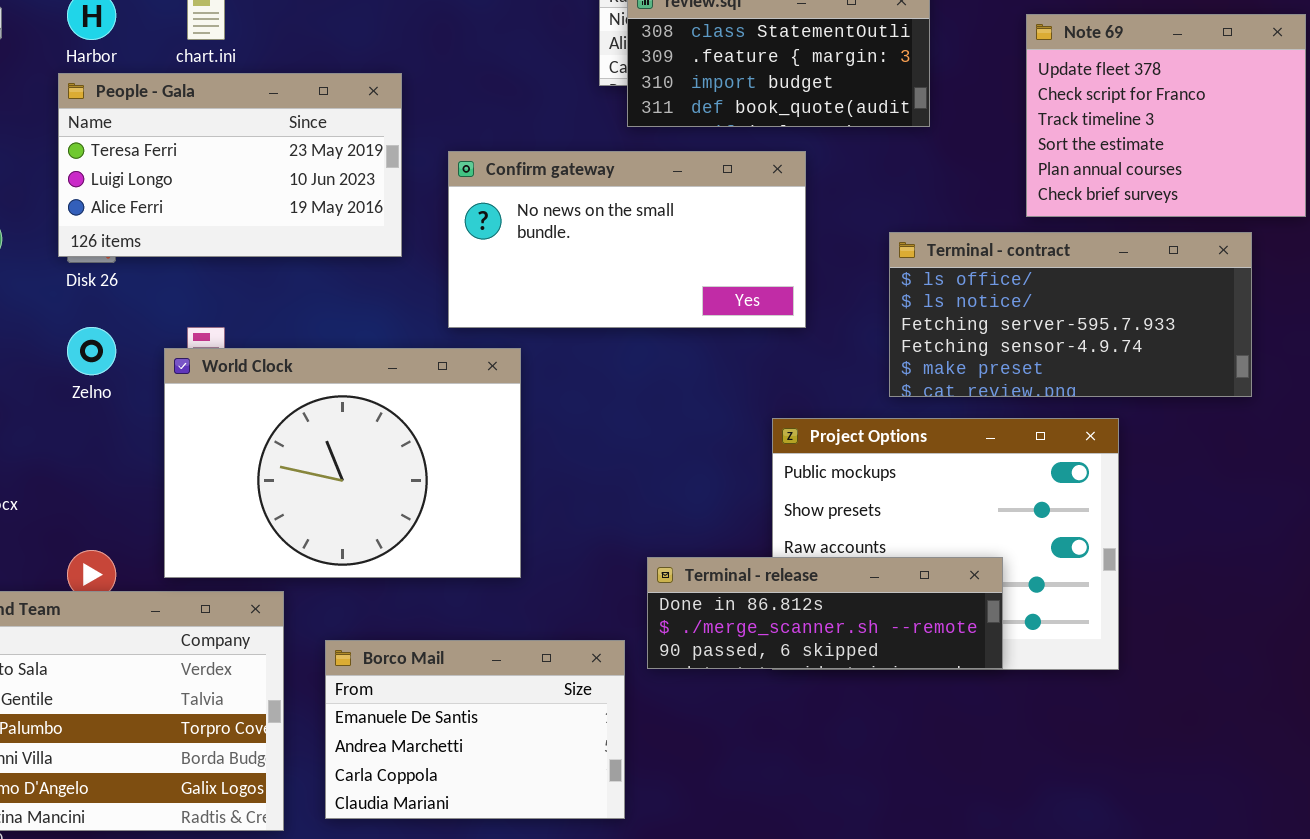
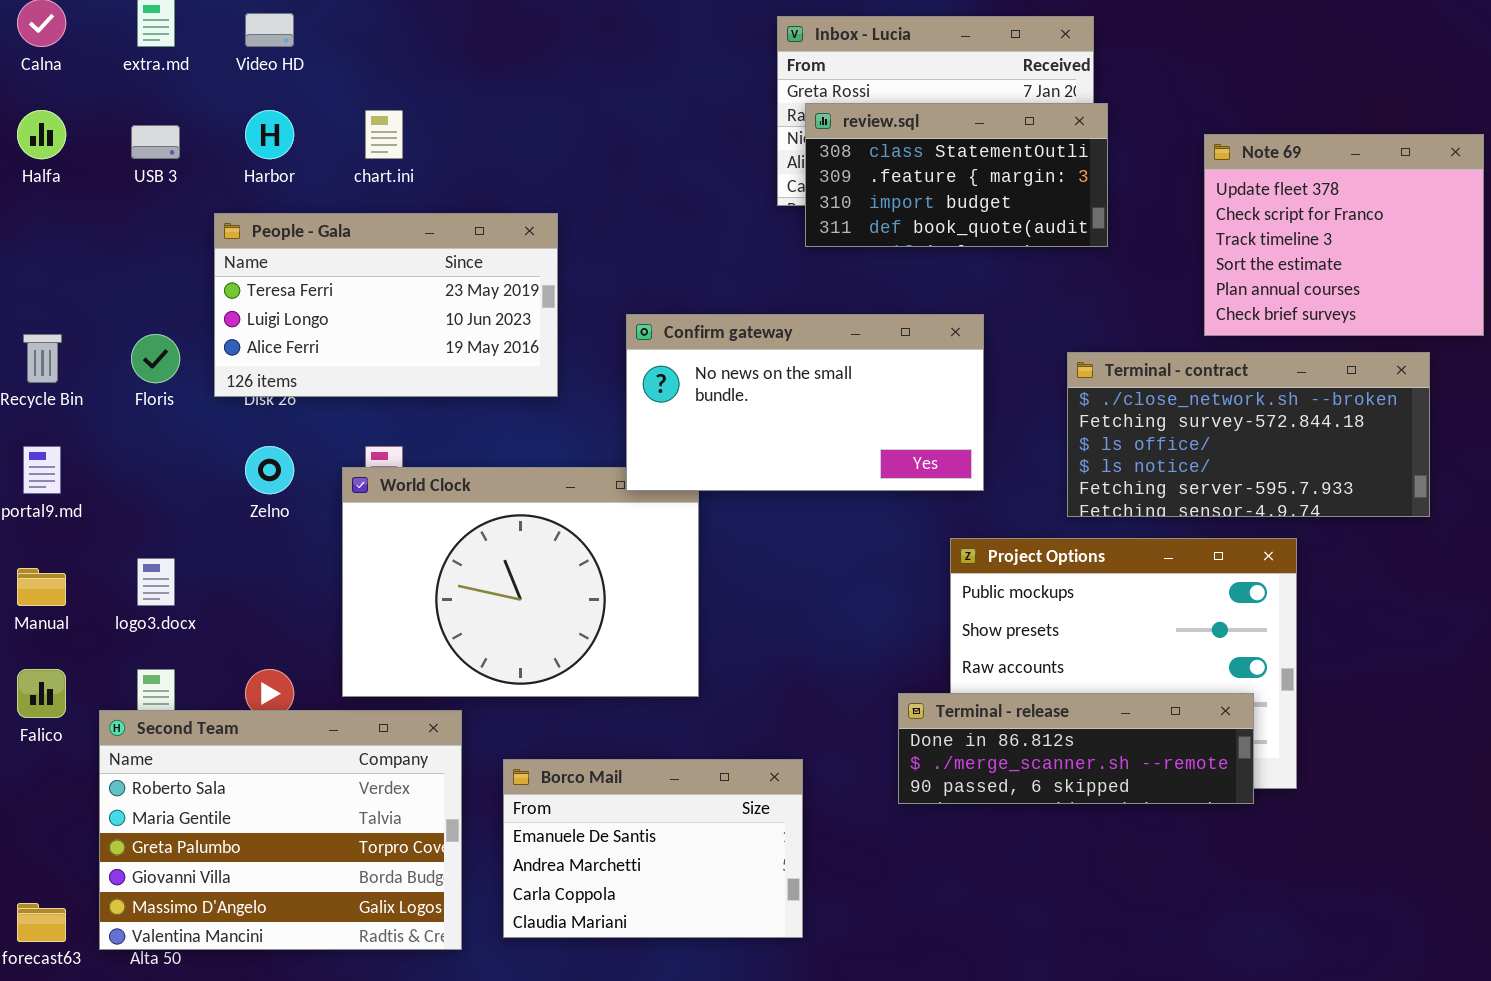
People - Gala: [58,73,402,257] -> [214,213,558,397], moved
Confirm gateway: [448,151,806,328] -> [626,314,984,491], moved
Terminal - contract: [889,232,1252,397] -> [1067,352,1430,517], scrolled up 2 rows
Terminal - release: [647,557,1003,669] -> [898,693,1254,804], moved

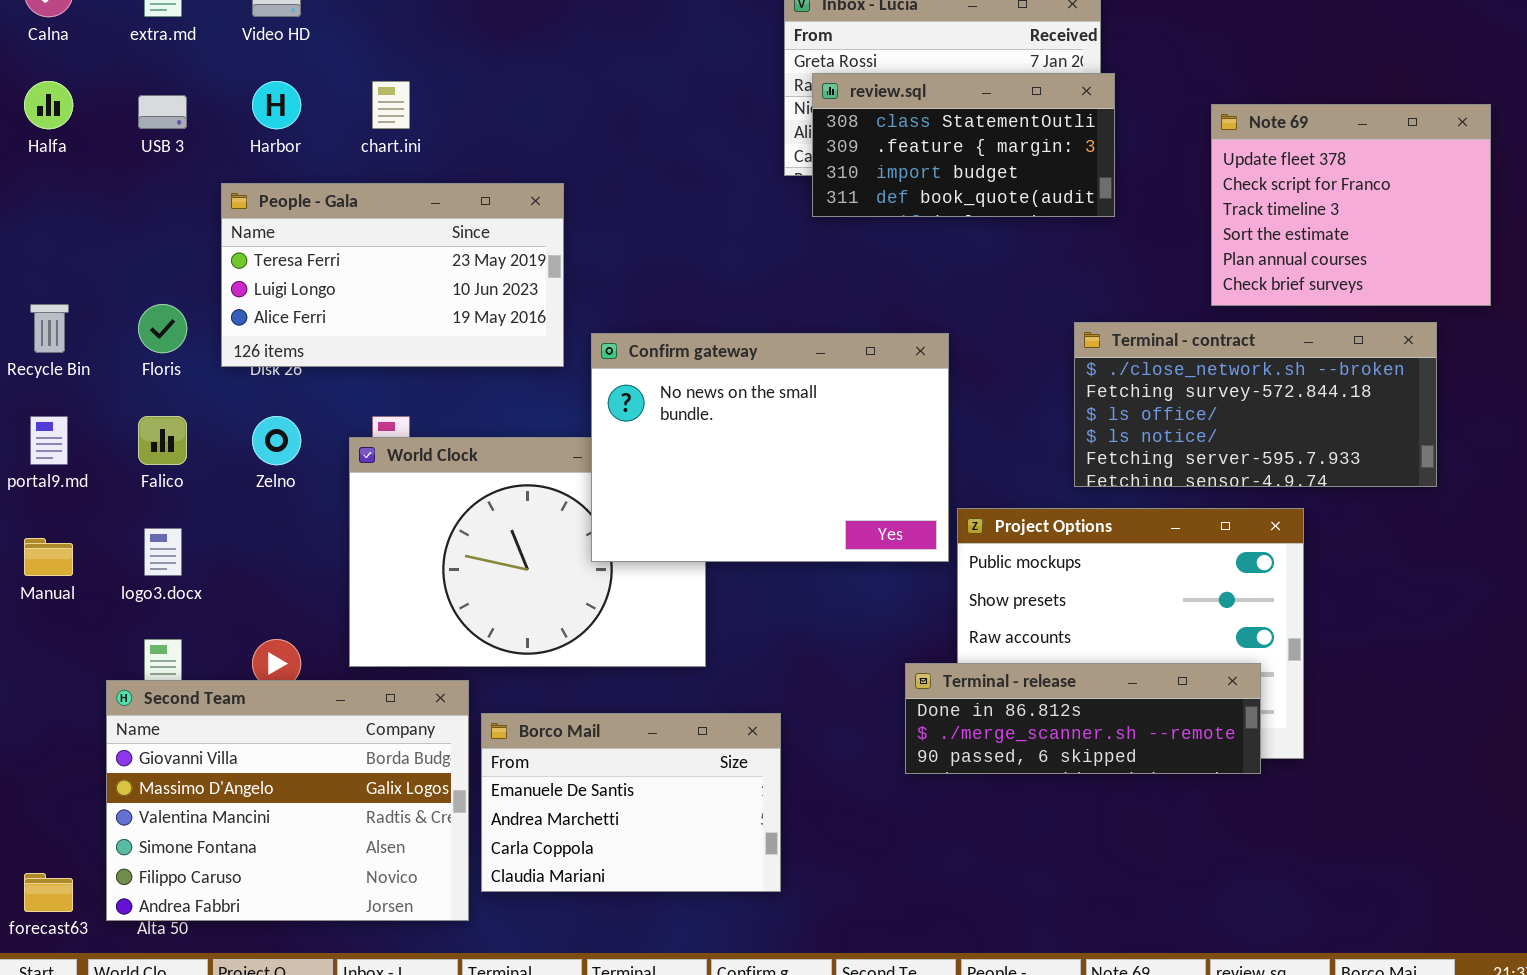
Confirm gateway: [626,314,984,491] -> [591,333,949,562], moved, resized
Falico: [17,669,66,718] -> [138,416,187,465], moved
Second Team: [99,710,462,950] -> [106,680,469,921], scrolled down 3 rows
Borco Mail: [503,759,803,938] -> [481,713,781,892], moved

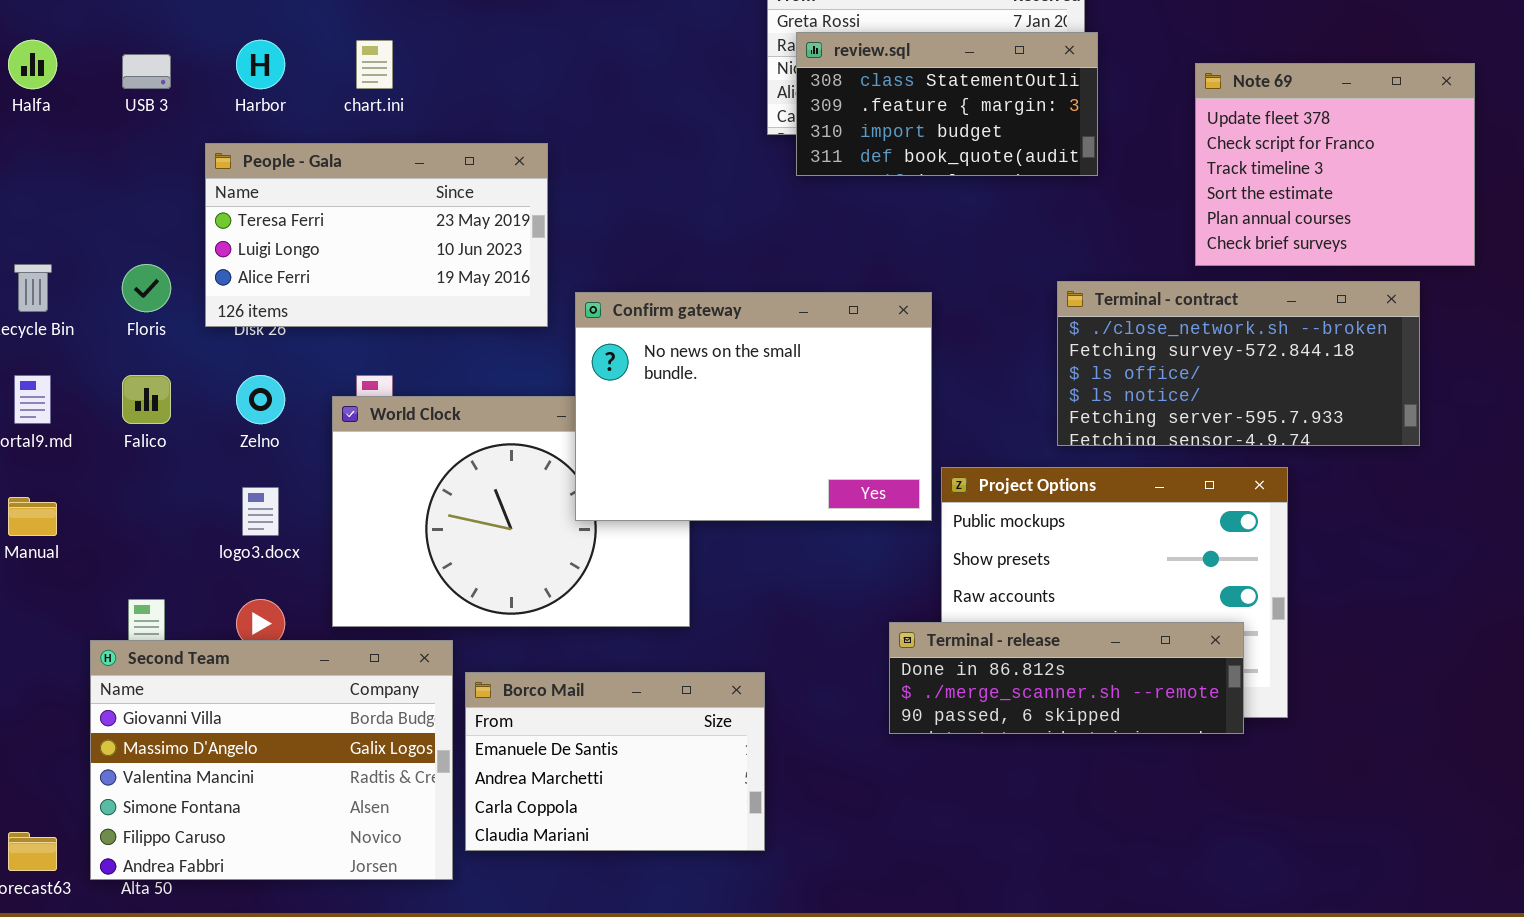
logo3.docx: [144,528,182,576] -> [242,487,279,536], moved

